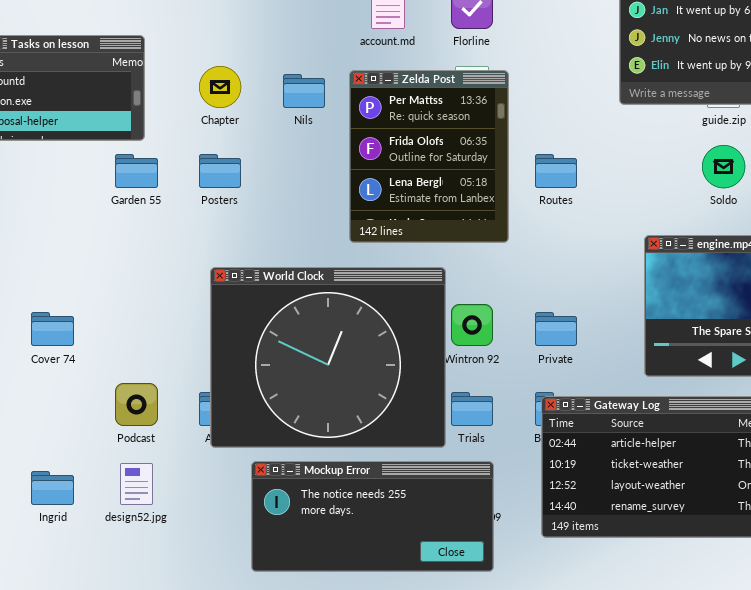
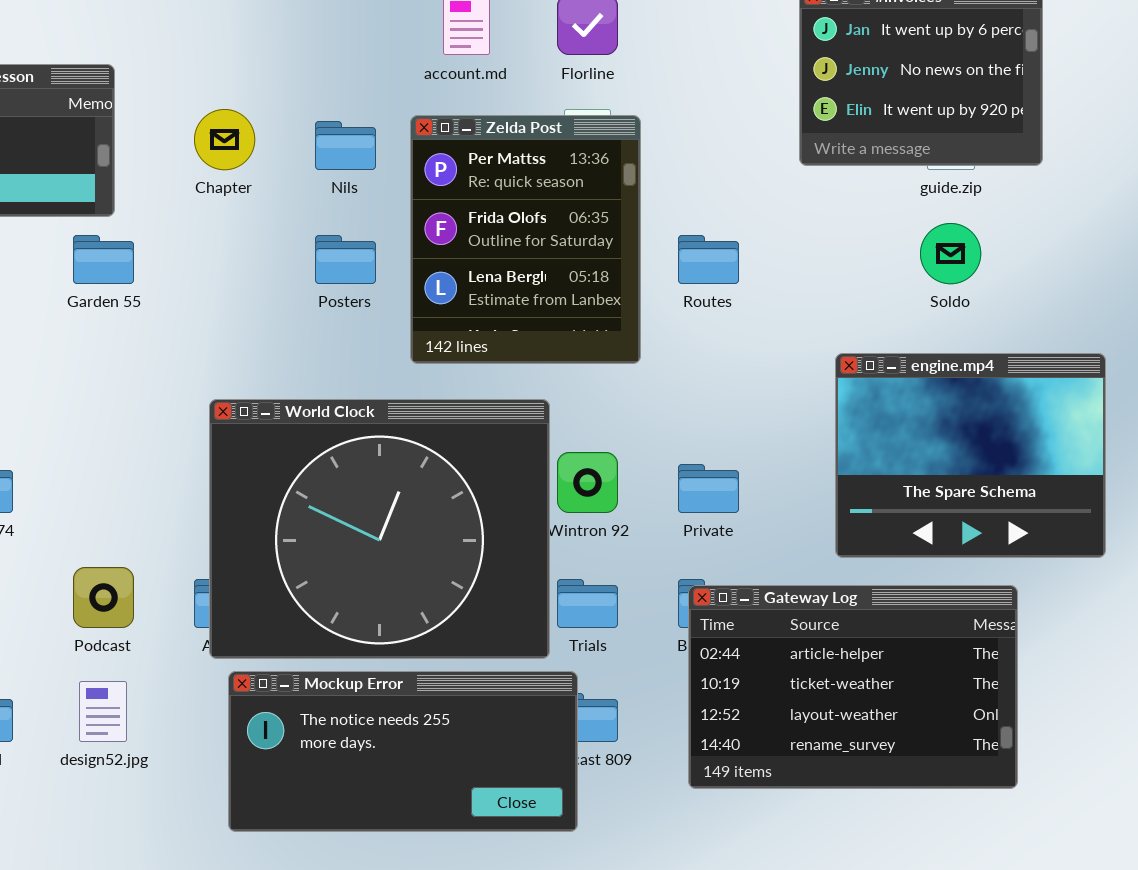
Posters: [199,154,241,188] -> [315,235,376,284], moved
Mockup Error: [251,461,494,572] -> [228,671,578,832], moved

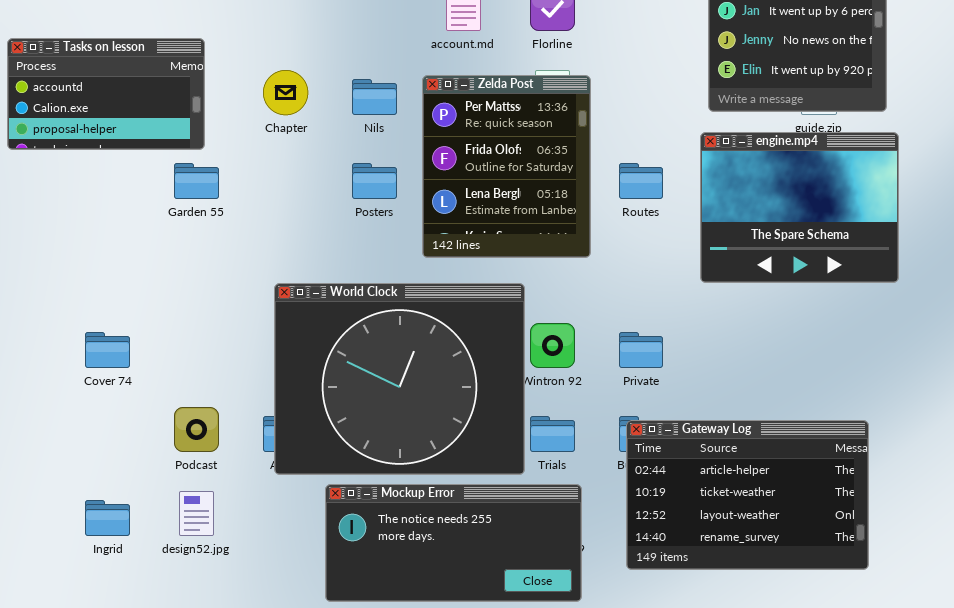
engine.mp4: [835,353,1106,558] -> [700,132,899,283], moved
Mockup Error: [228,671,578,832] -> [325,484,582,602], moved

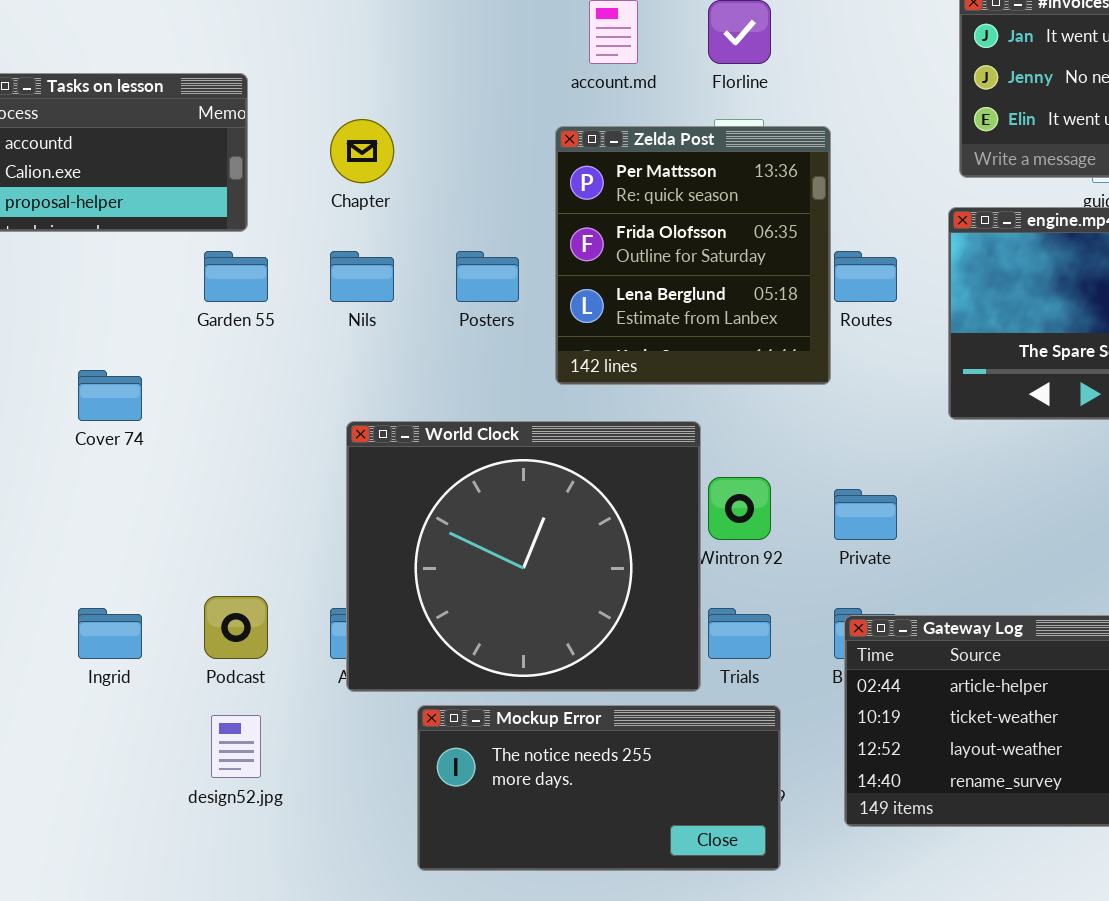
Zelda Post: [422,75,591,258] -> [555,126,831,385], resized
Nils: [352,79,397,115] -> [330,251,394,302], moved
Cover 74: [85,332,130,368] -> [78,370,142,421], moved
Ingrid: [85,500,130,536] -> [78,608,142,659], moved

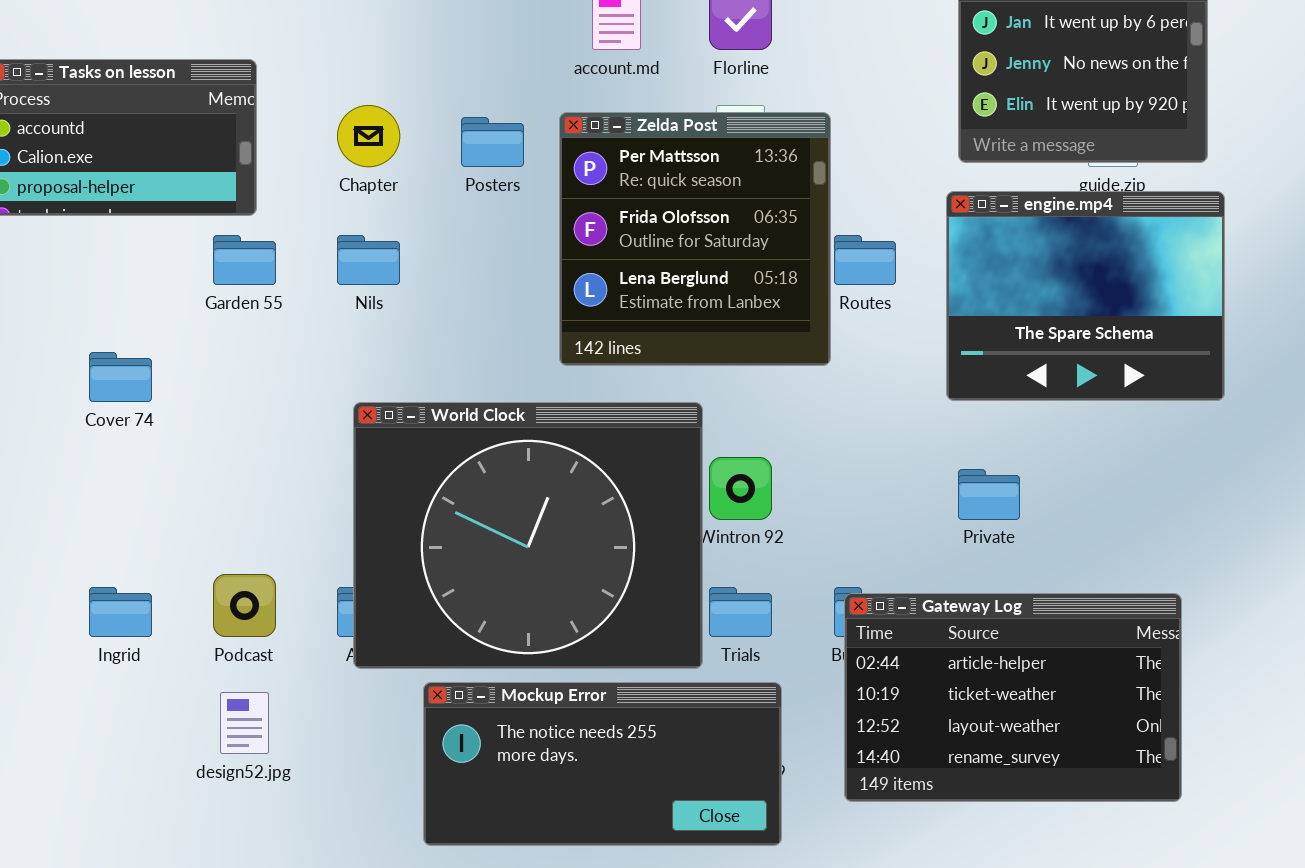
Posters: [456,251,519,302] -> [461,117,524,167], moved
Private: [834,489,897,540] -> [958,469,1020,520], moved

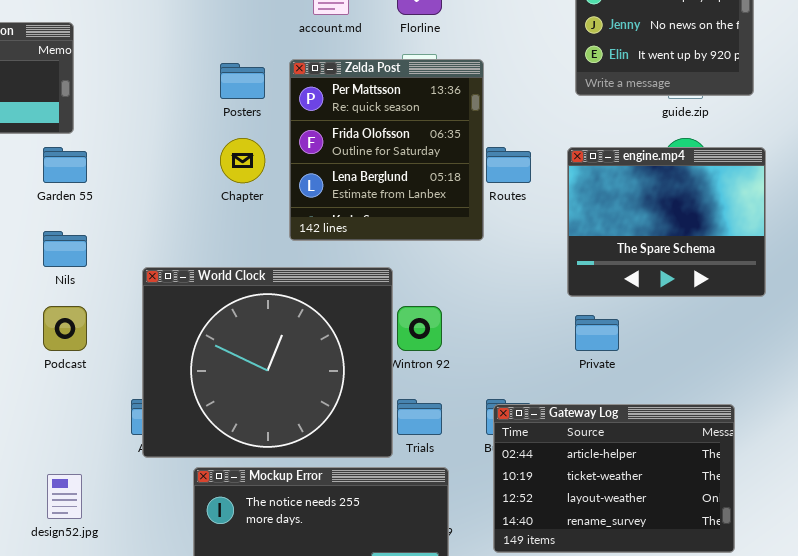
Chapter: [337,105,400,167] -> [220,138,265,183], moved
engine.mp4: [946,191,1225,401] -> [567,147,766,297], moved
Nils: [337,235,400,285] -> [43,231,87,267], moved
Podcast: [213,574,276,637] -> [43,306,87,351], moved

